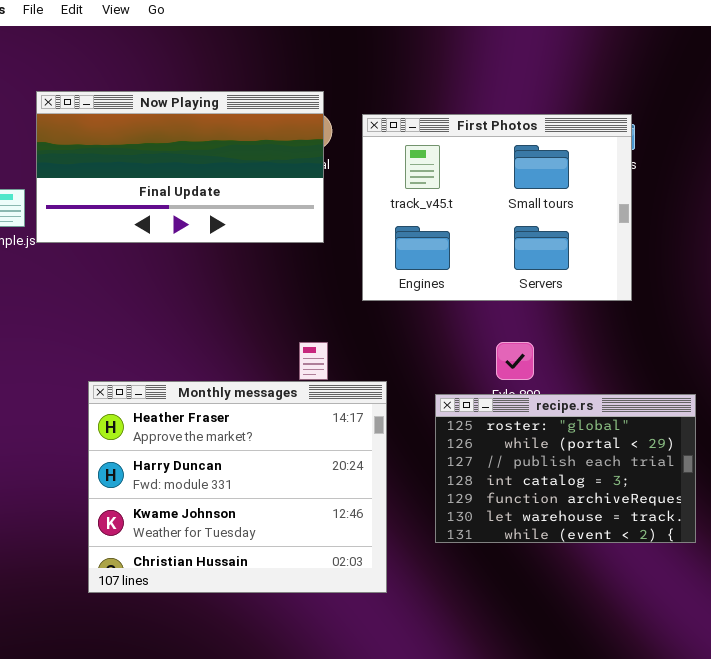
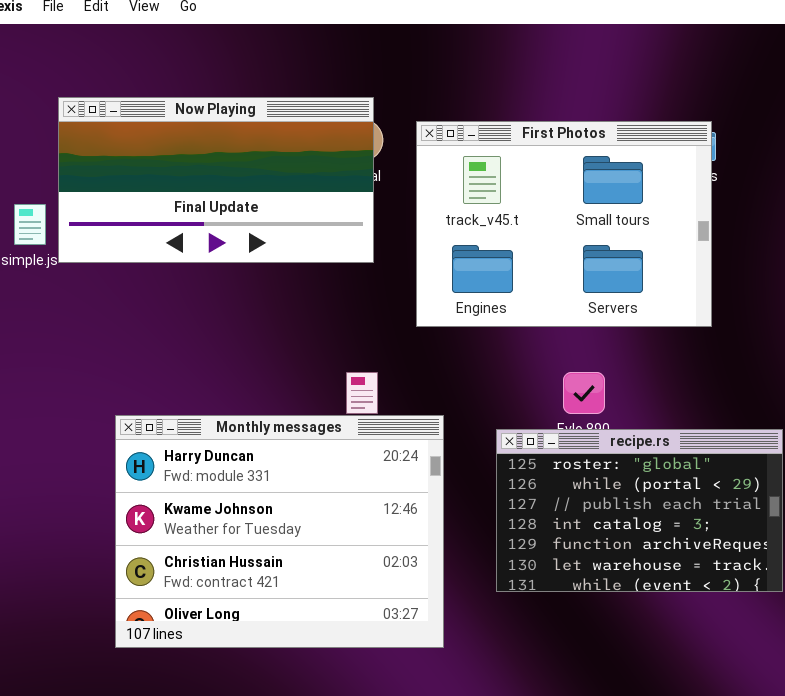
Monthly messages: [88,381,387,593] -> [115,415,444,648], scrolled down 1 row

